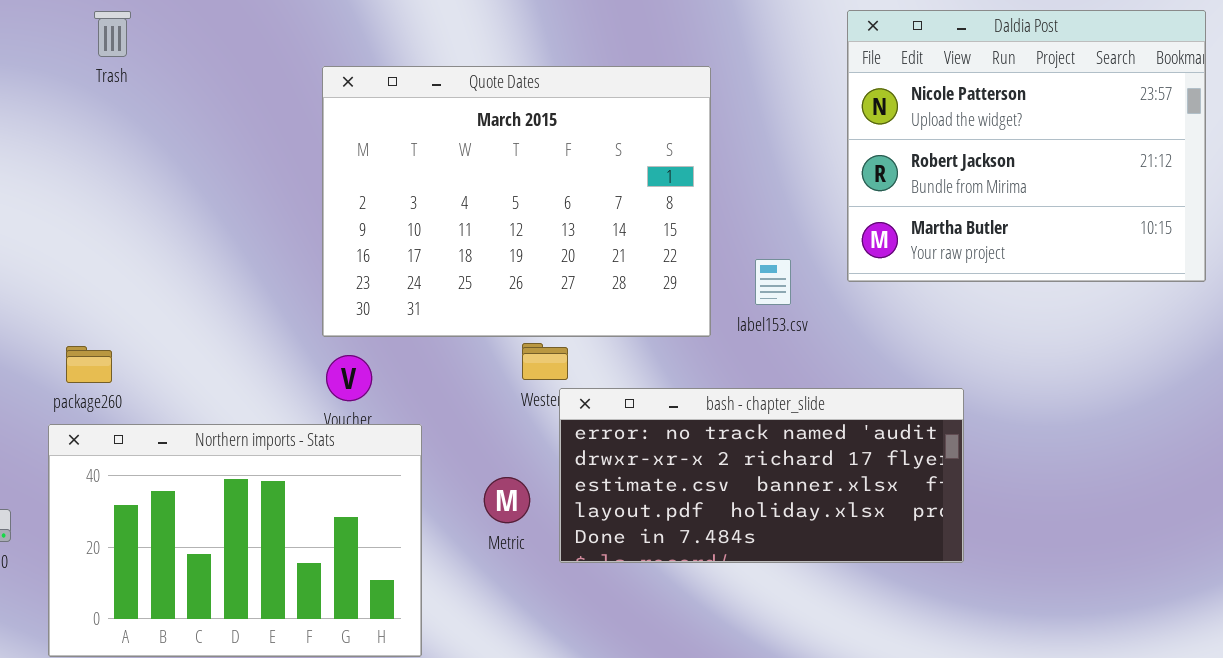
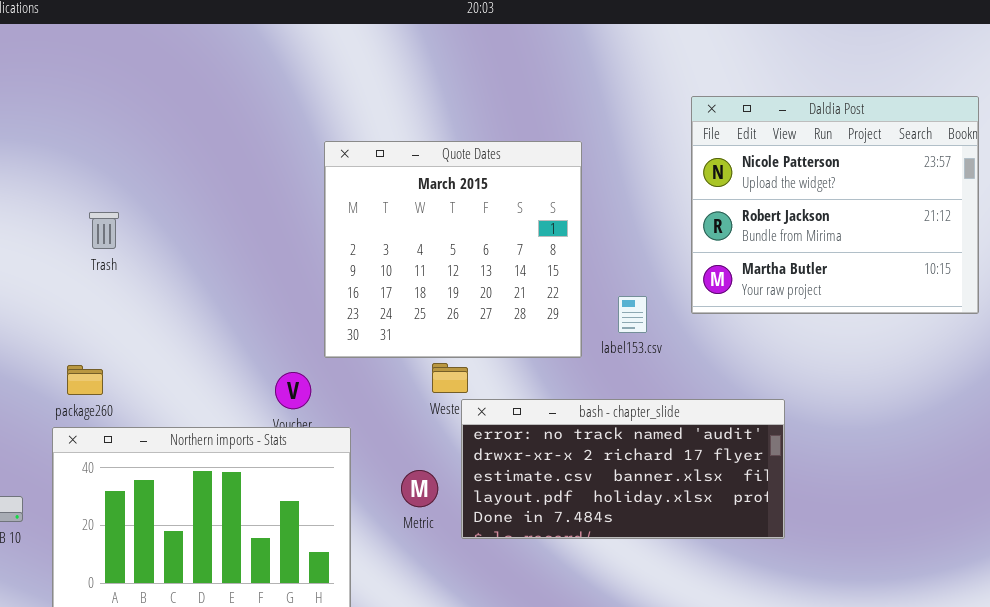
Trash: [94,11,131,57] -> [89,212,119,249], moved
Quote Dates: [322,66,711,337] -> [324,141,582,358], resized

